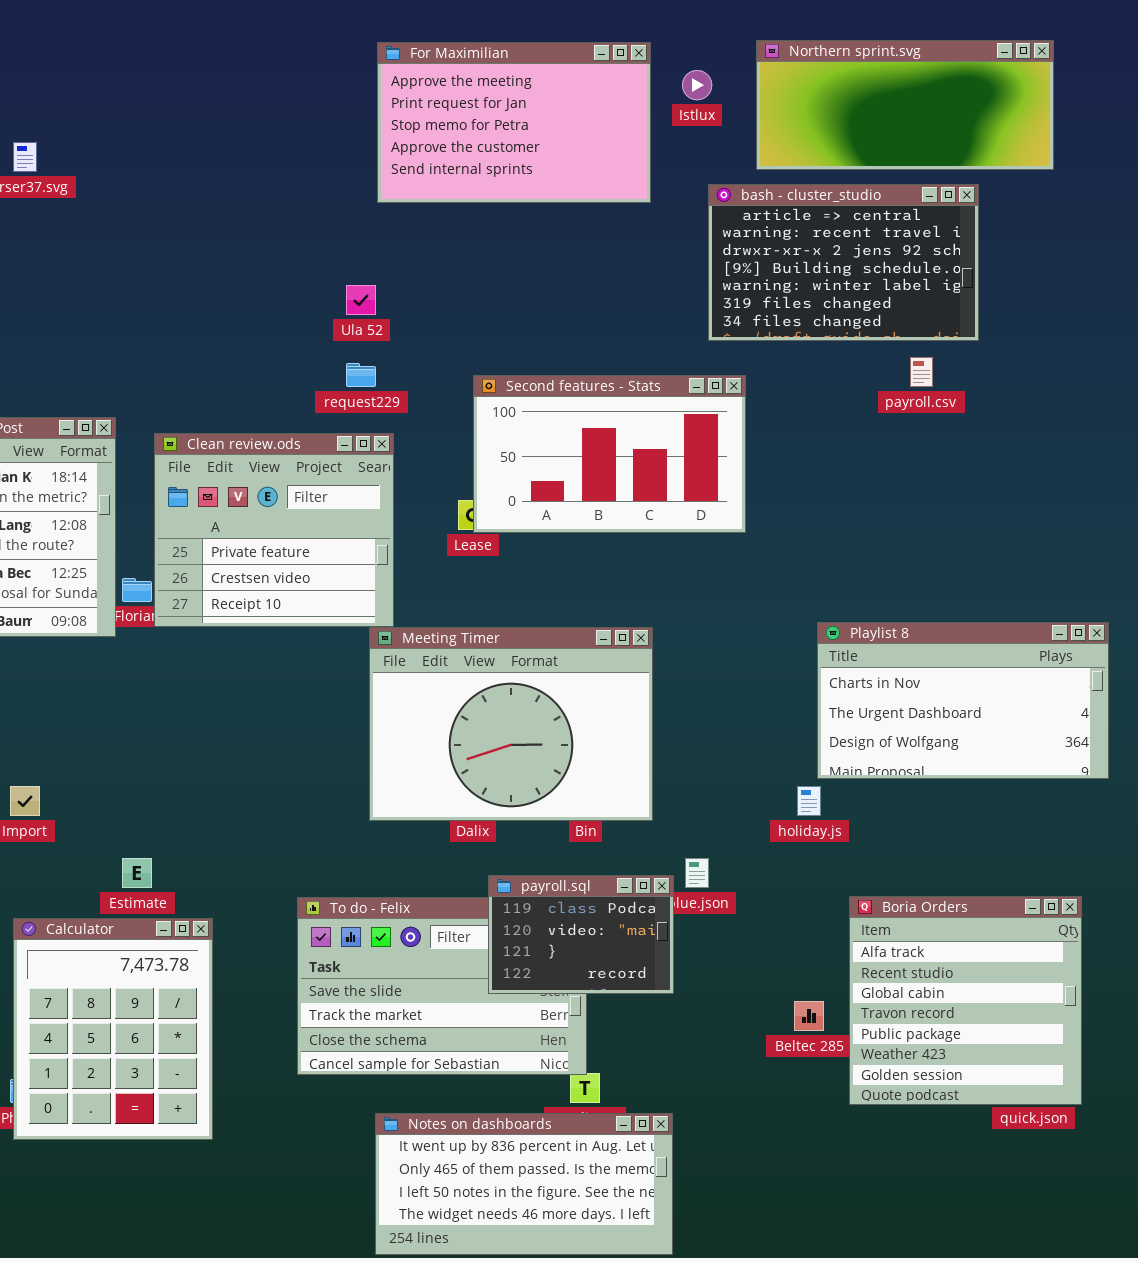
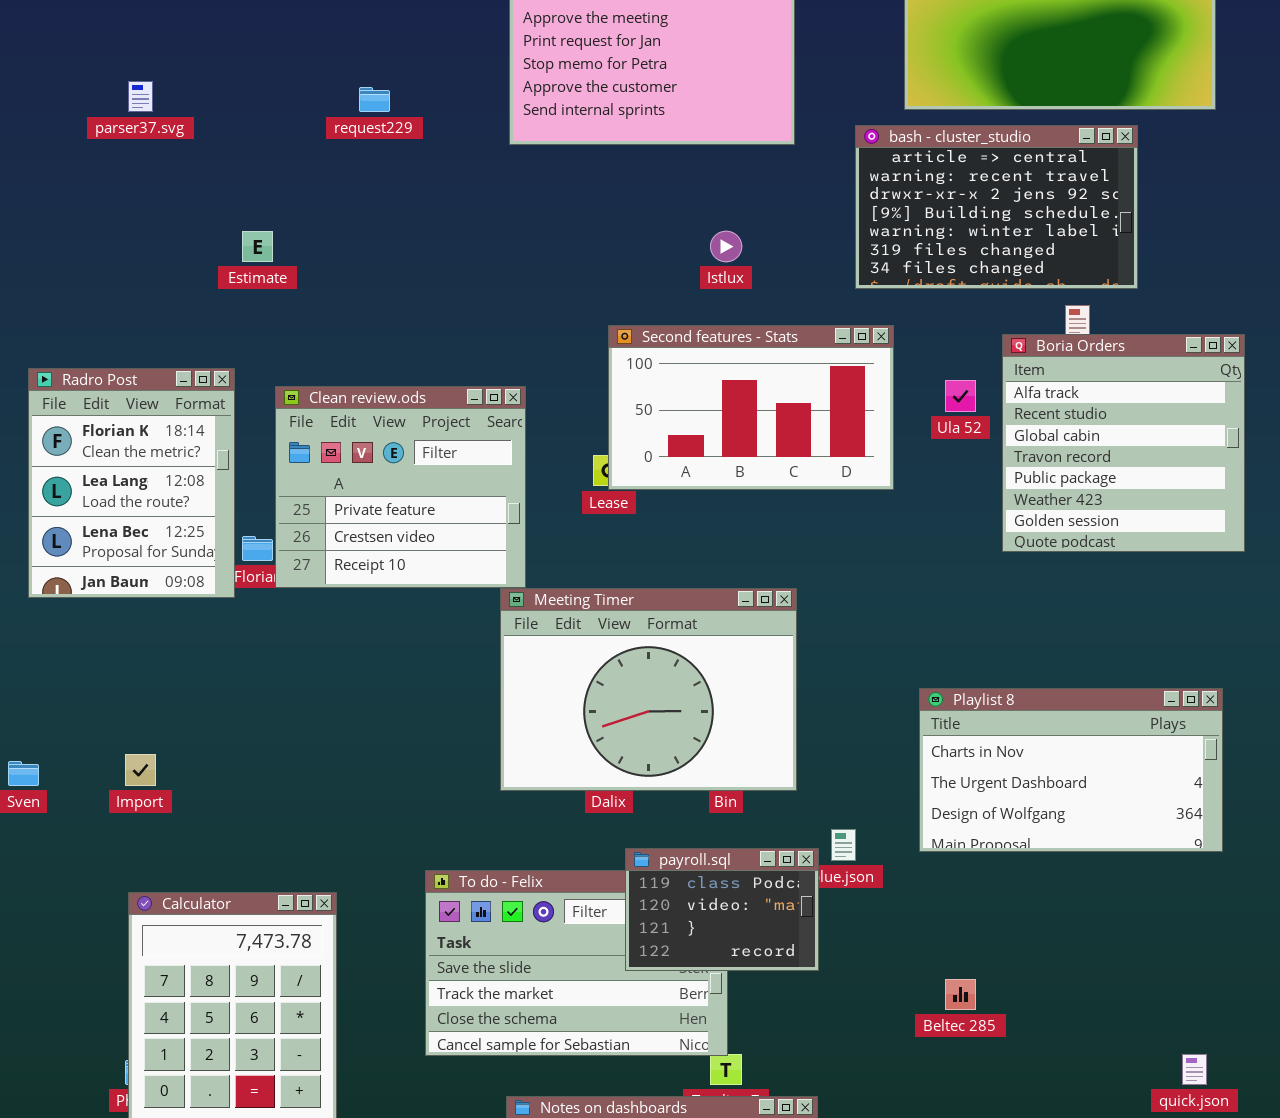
Istlux: [682,70,712,100] -> [710,231,742,262], moved
Ula 52: [346,285,376,315] -> [945,380,976,412], moved
request229: [346,363,376,387] -> [359,87,390,112], moved
Playlist 8: [817,622,1109,779] -> [919,688,1223,852], moved
Estimate: [122,858,152,888] -> [242,231,273,262], moved
Boria Orders: [849,896,1082,1105] -> [1002,334,1245,552], moved

